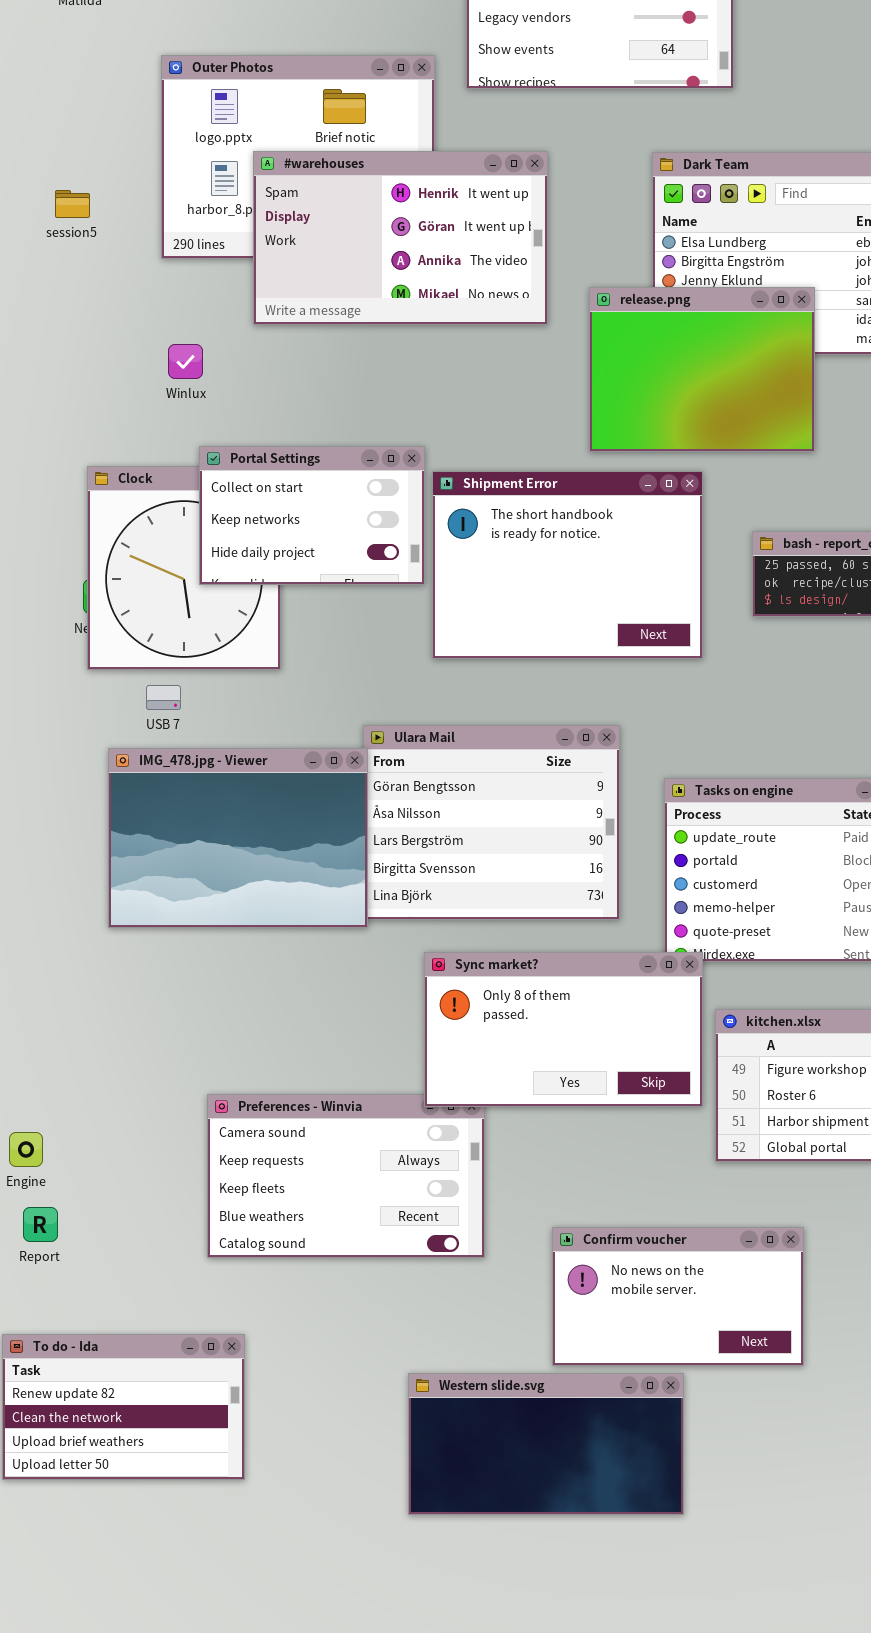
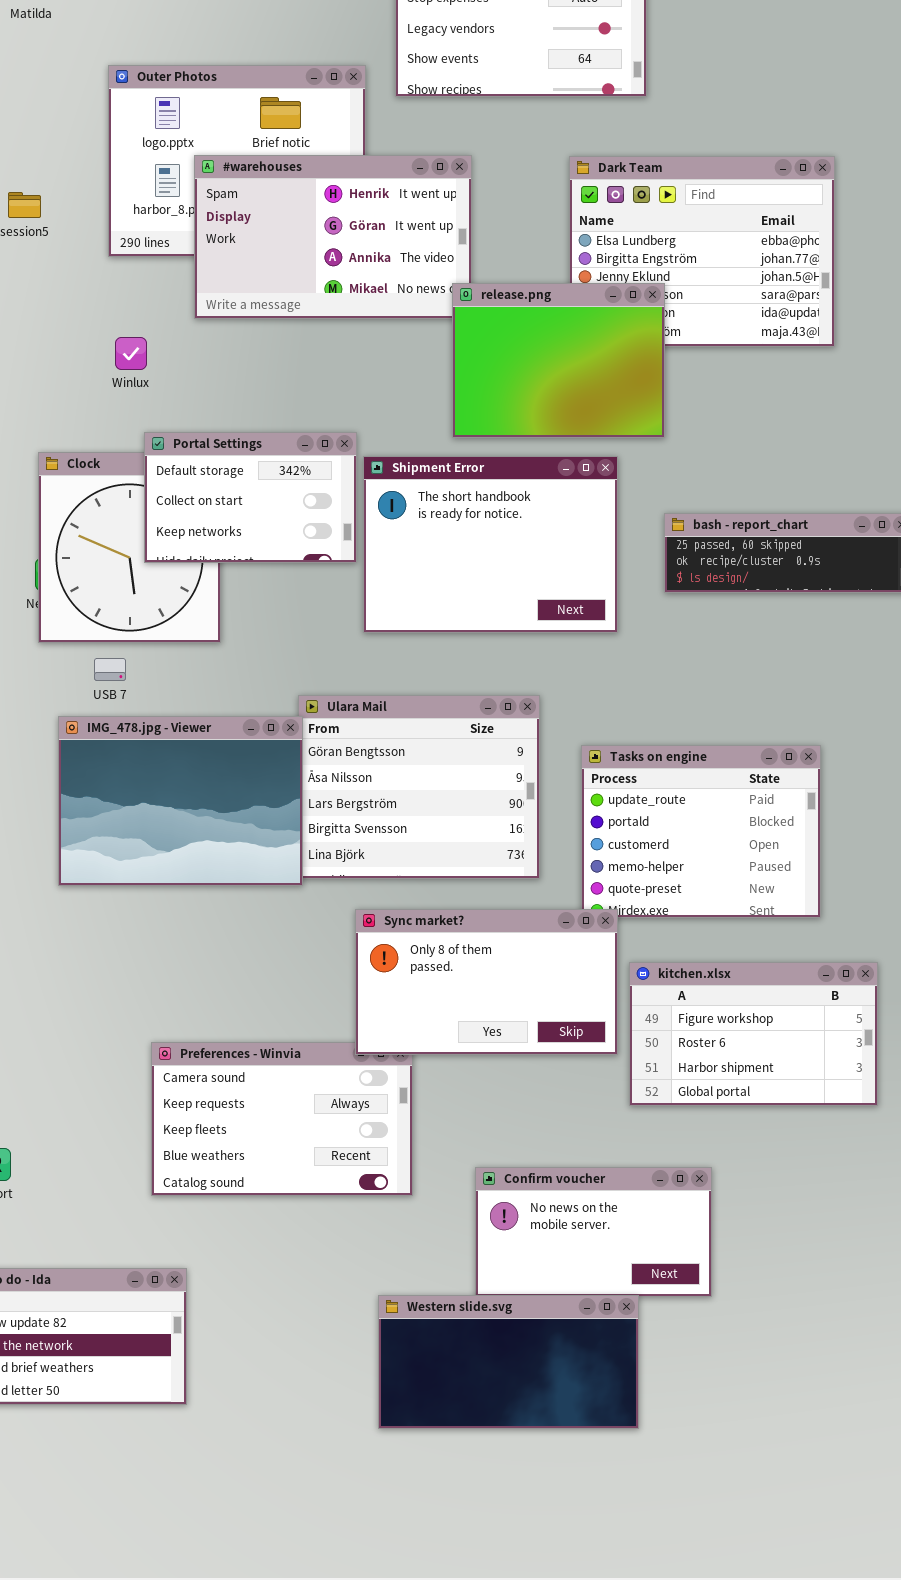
release.png: [589,287,815,452] -> [452,283,665,438], moved
Portal Settings: [199,446,425,585] -> [144,432,357,563], scrolled up 1 row
Western slide.svg: [408,1373,684,1515] -> [378,1295,639,1429], moved

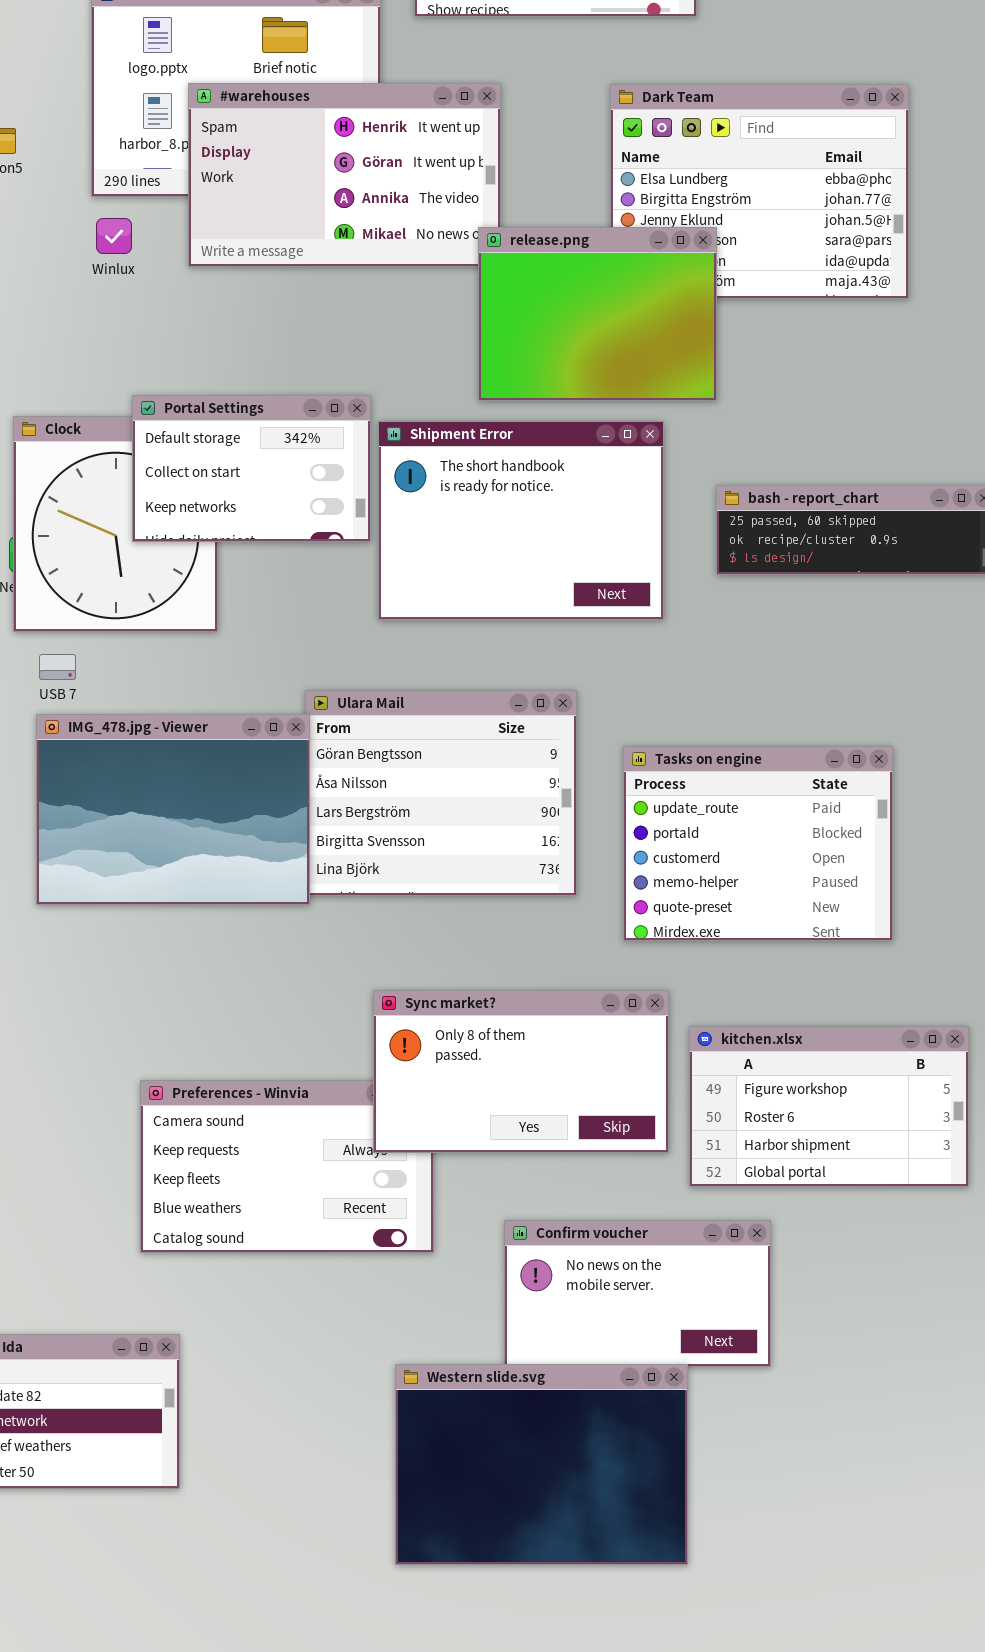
Winlux: [115,337,147,370] -> [96,218,132,254], moved
USB 7: [94,658,126,681] -> [39,654,76,680], moved
Sync market?: [355,909,618,1055] -> [373,990,669,1153], moved
kitchen.xlsx: [629,962,878,1106] -> [689,1026,969,1187], moved
Western slide.svg: [378,1295,639,1429] -> [395,1364,688,1565], resized

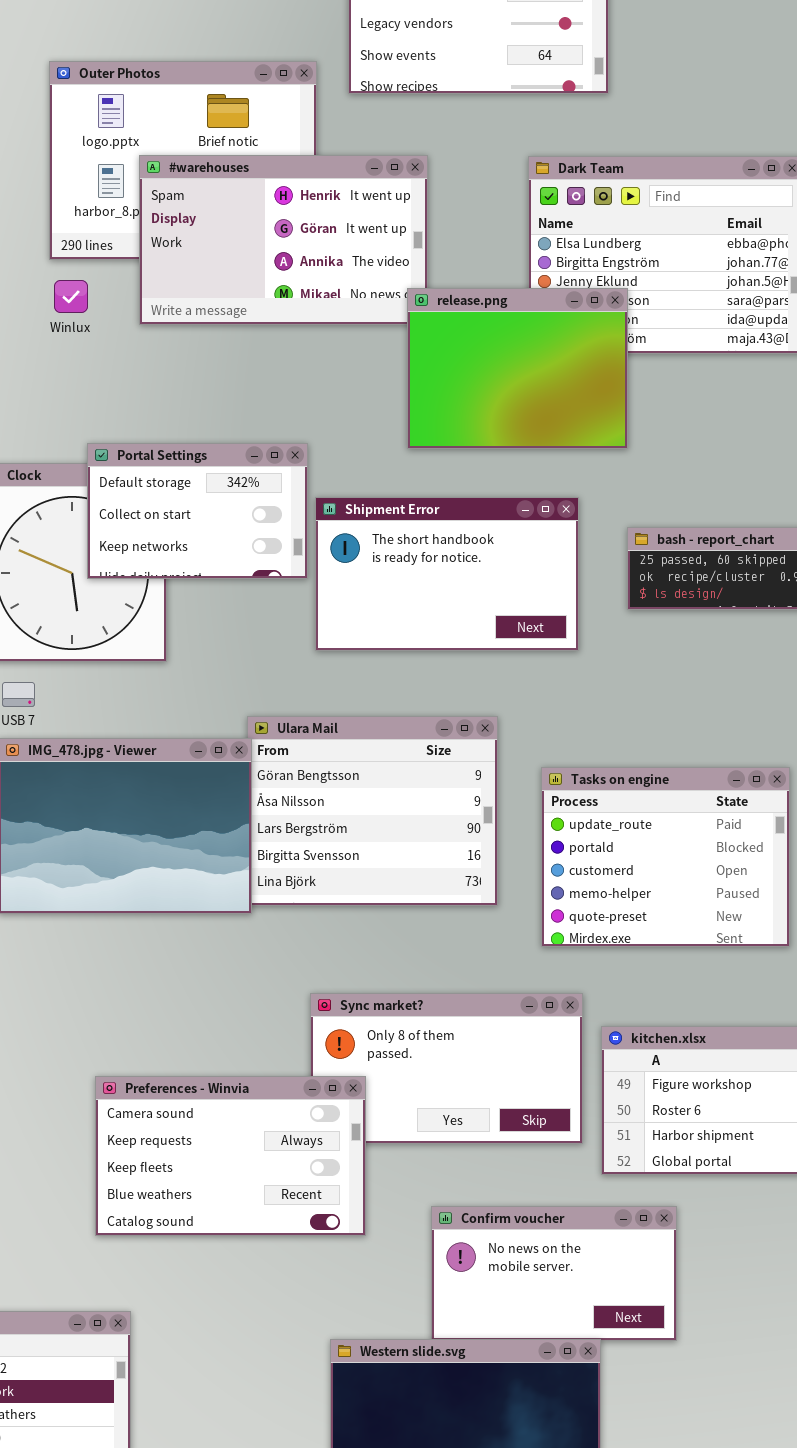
Shipment Error: [378,421,664,620] -> [315,497,579,651], resized
Preferences - Winvia: [140,1080,434,1253] -> [95,1076,366,1236], raised

